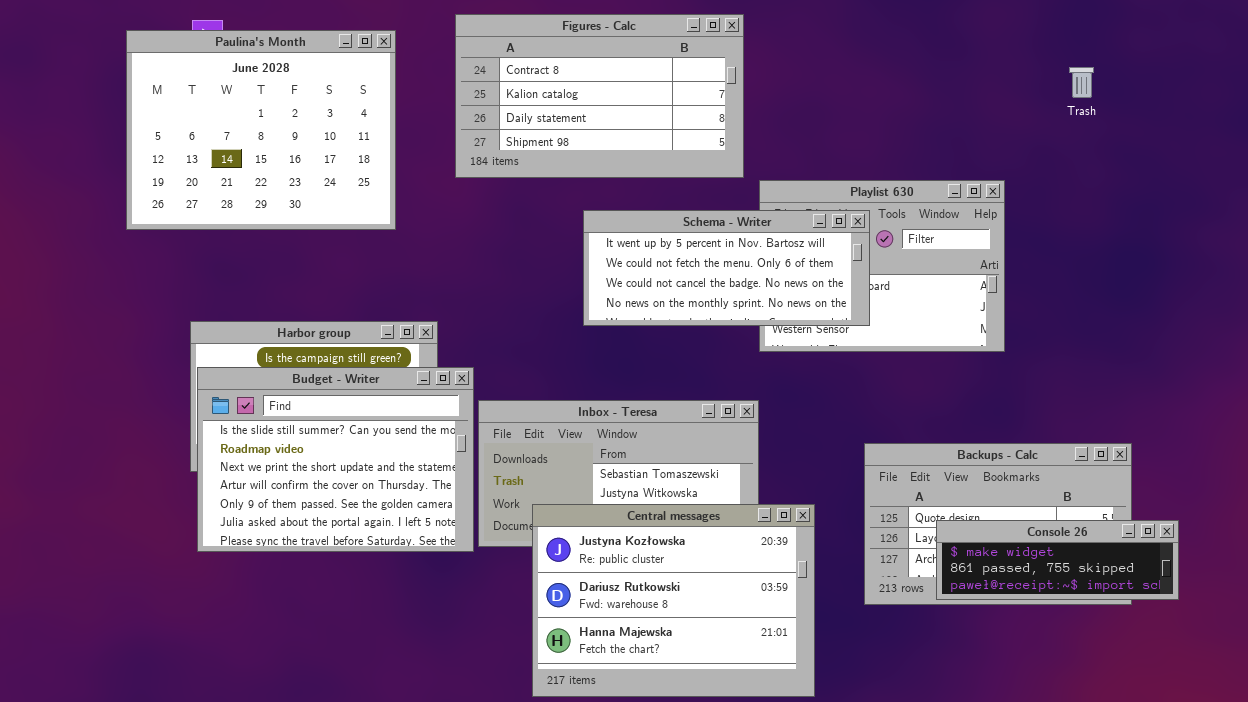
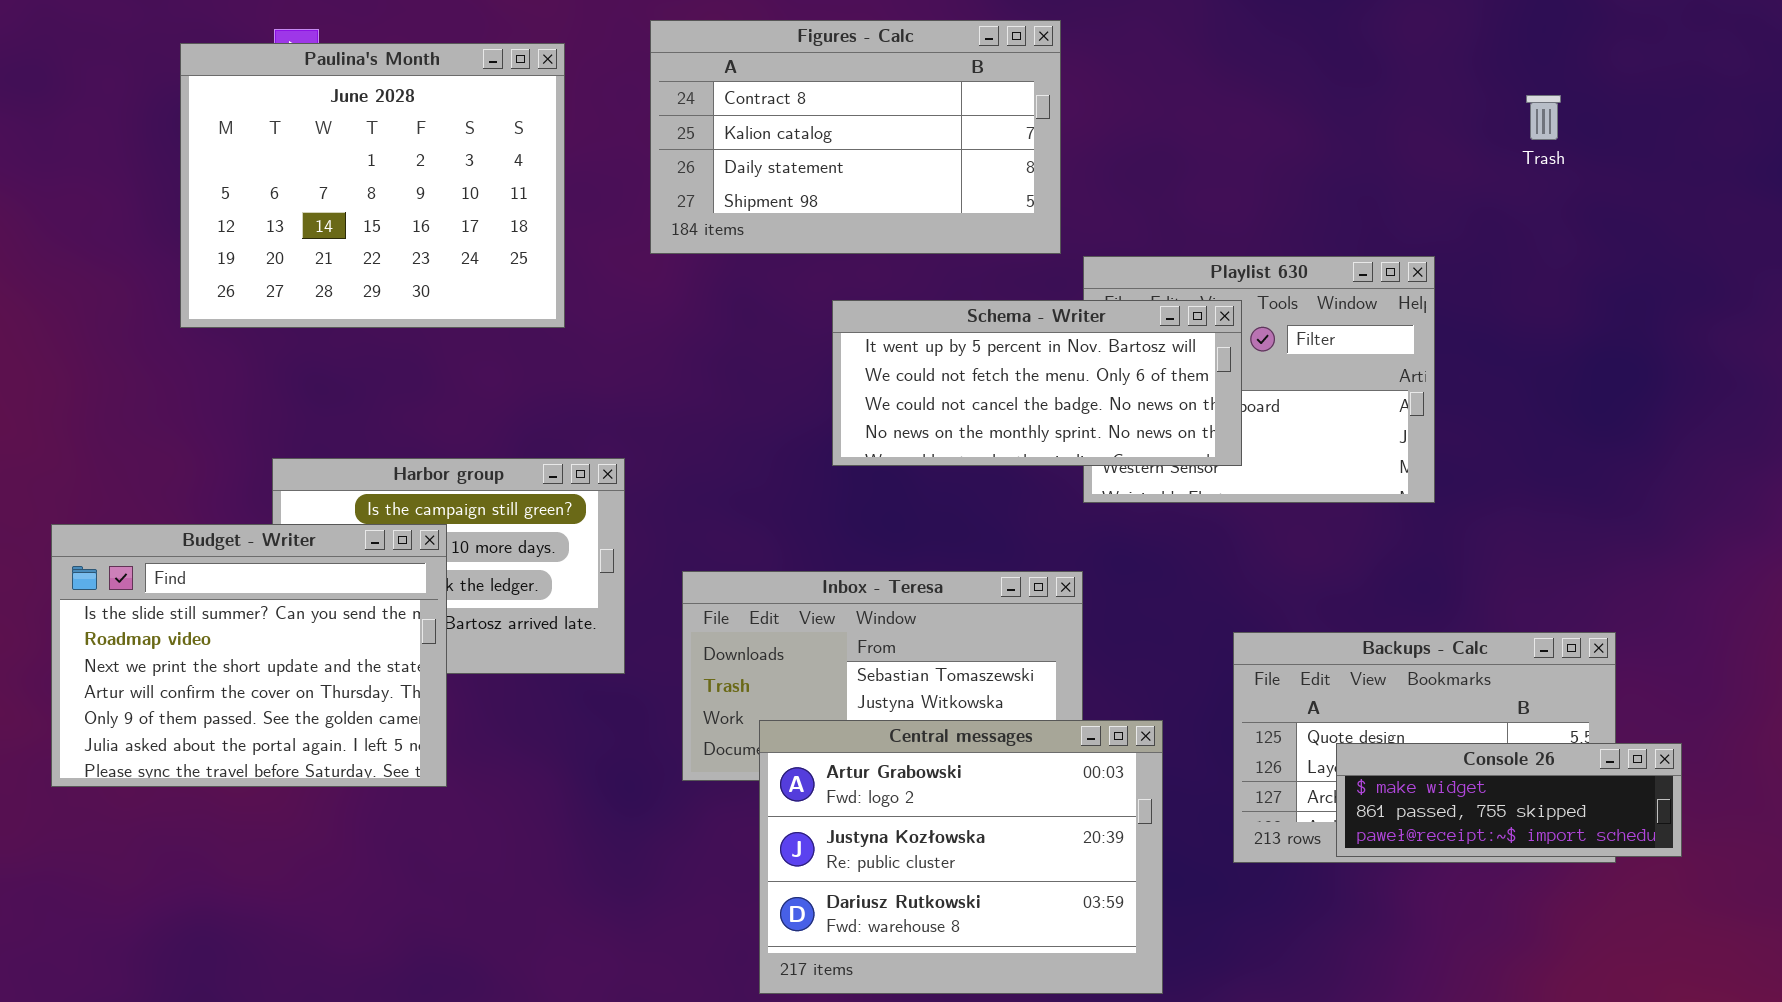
Budget - Writer: [197,367,474,552] -> [51,524,447,787], moved
Central messages: [532,504,815,697] -> [759,720,1163,994], scrolled up 1 row

